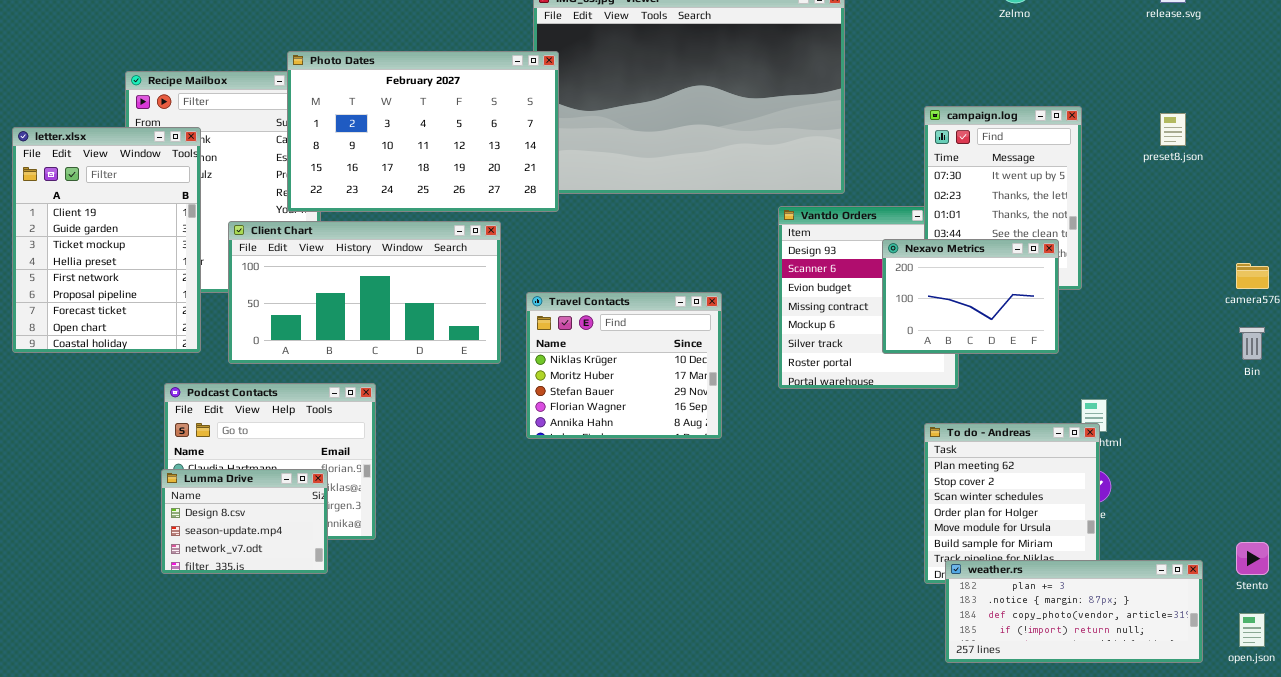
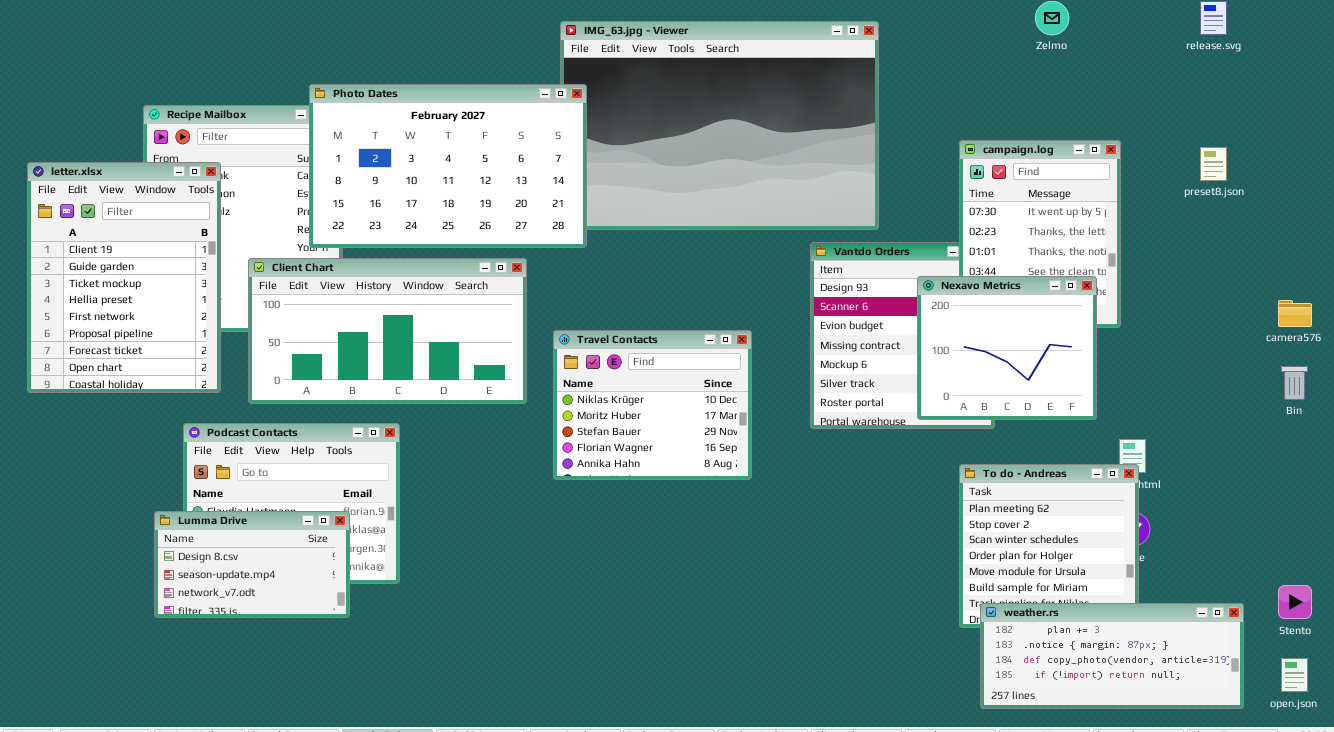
Nexavo Metrics: [882,239,1059,354] -> [917,276,1097,420], resized
Lumma Drive: [161,469,328,574] -> [154,511,350,618], resized

